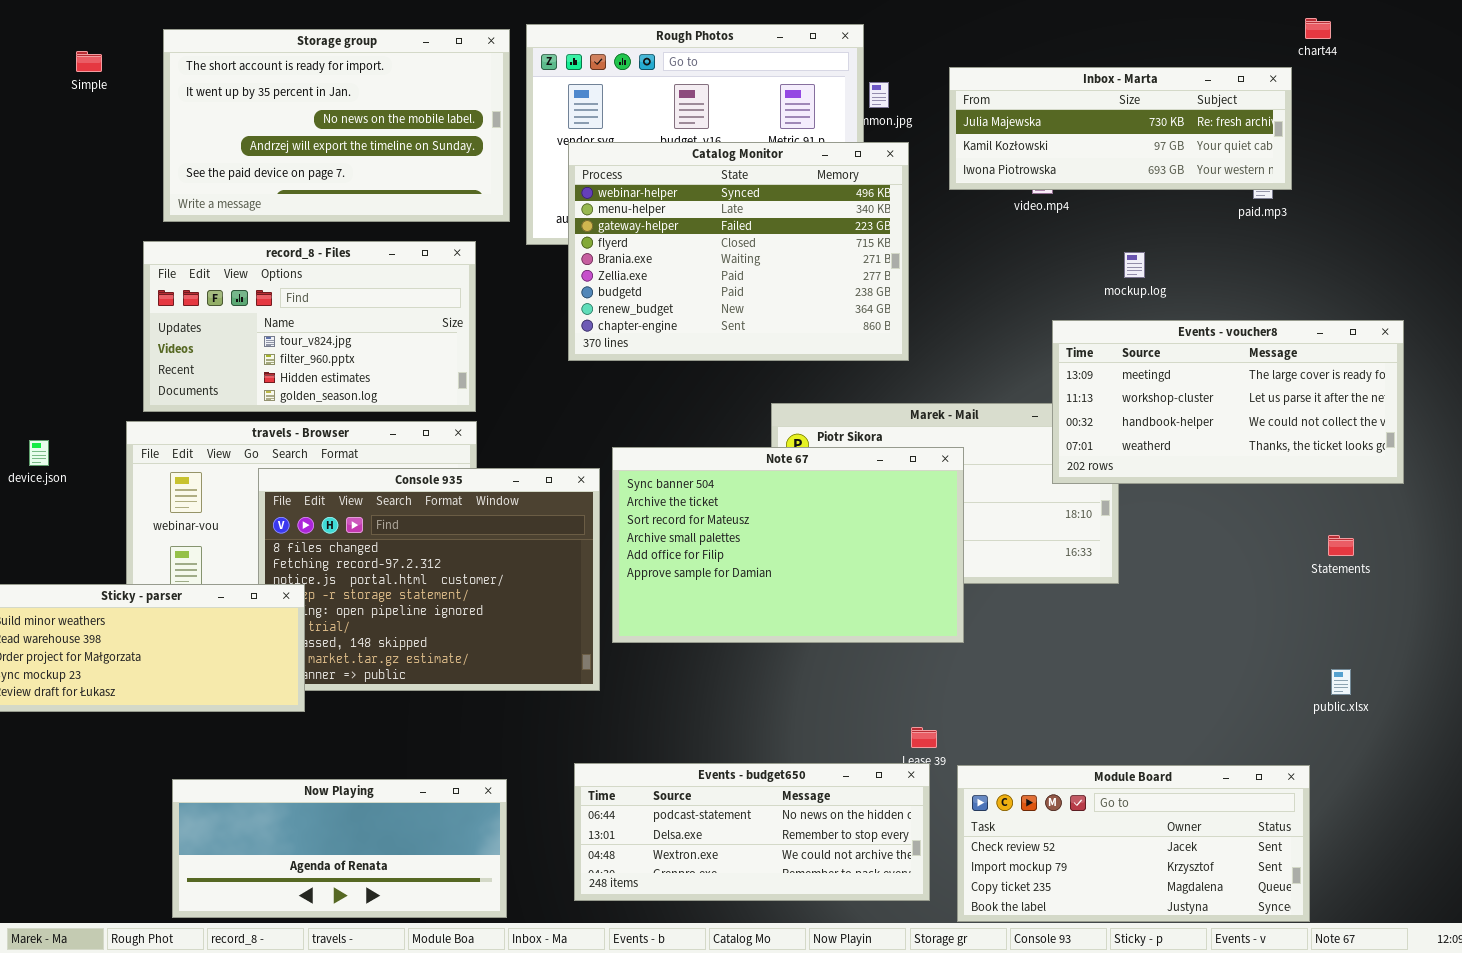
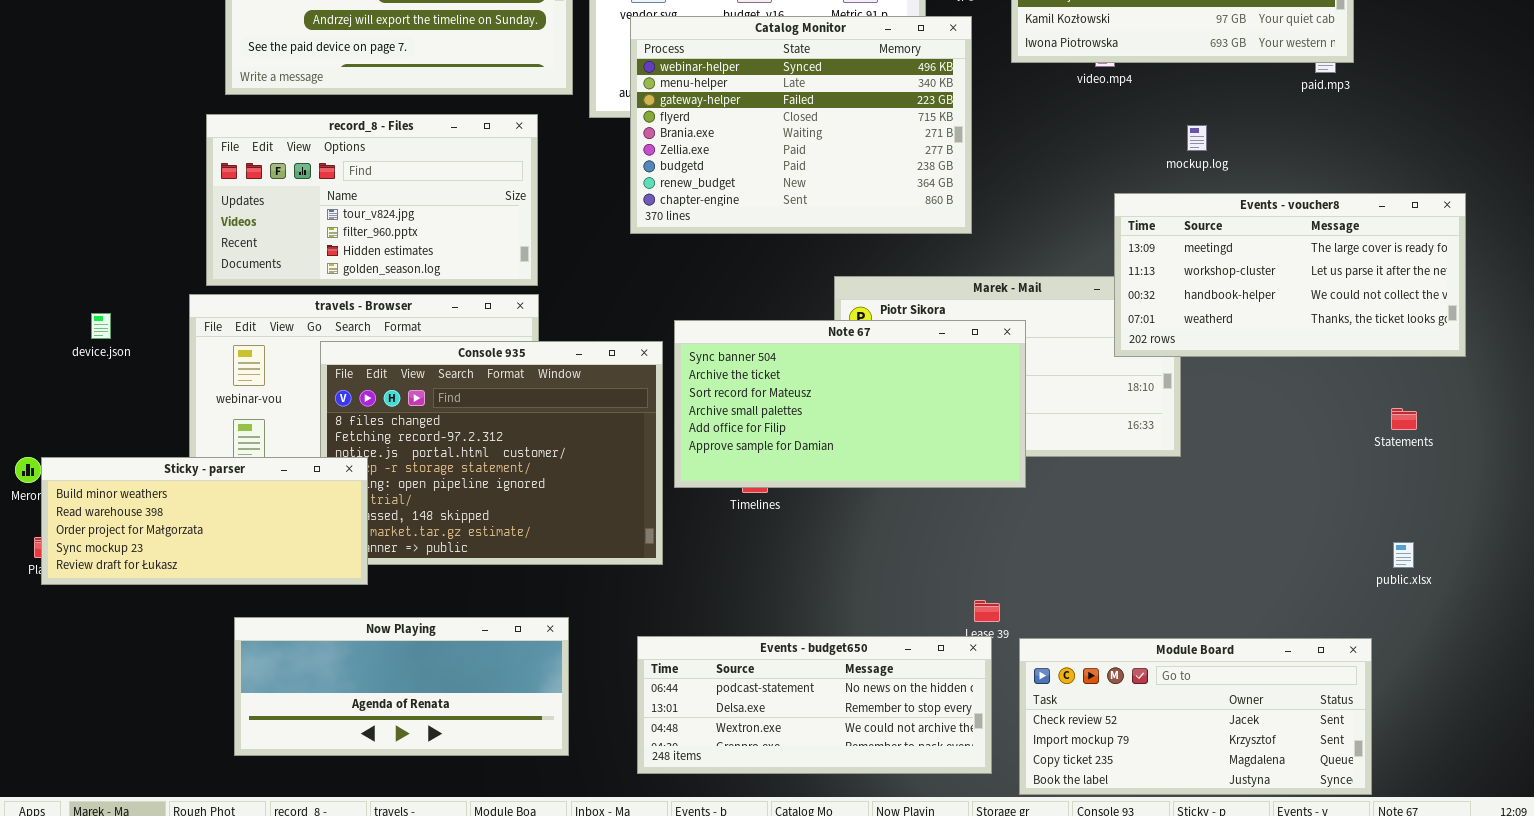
Note 67: [612,447,964,643] -> [674,320,1026,488], resized
Now Playing: [172,779,507,918] -> [234,617,569,756], moved

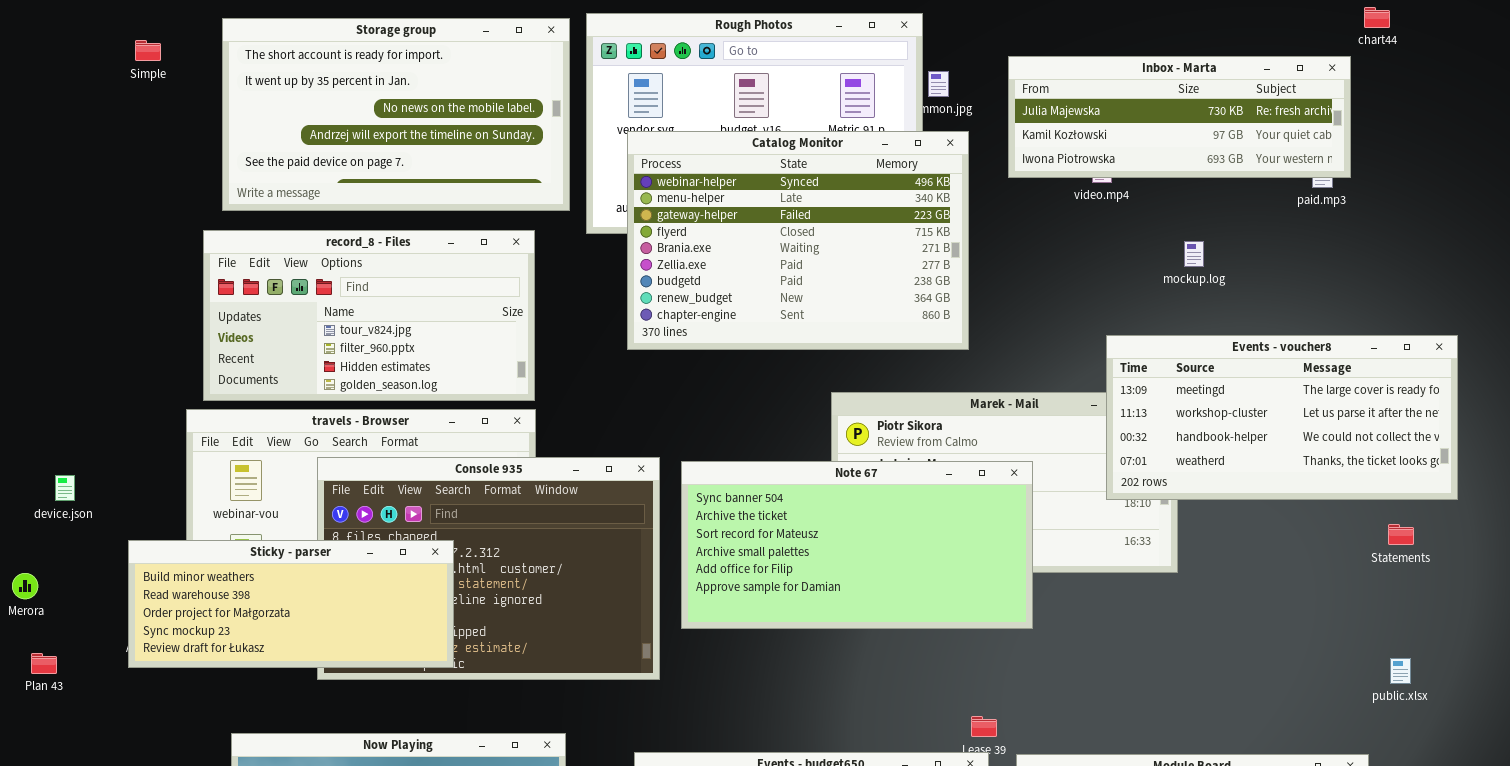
Events - voucher8: [1114,193,1466,357] -> [1106,335,1458,500], moved
device.json: [91,313,111,339] -> [55,475,75,501], moved
Note 67: [674,320,1026,488] -> [681,461,1033,629], moved
Sticky - parser: [41,457,368,585] -> [128,540,454,668], moved

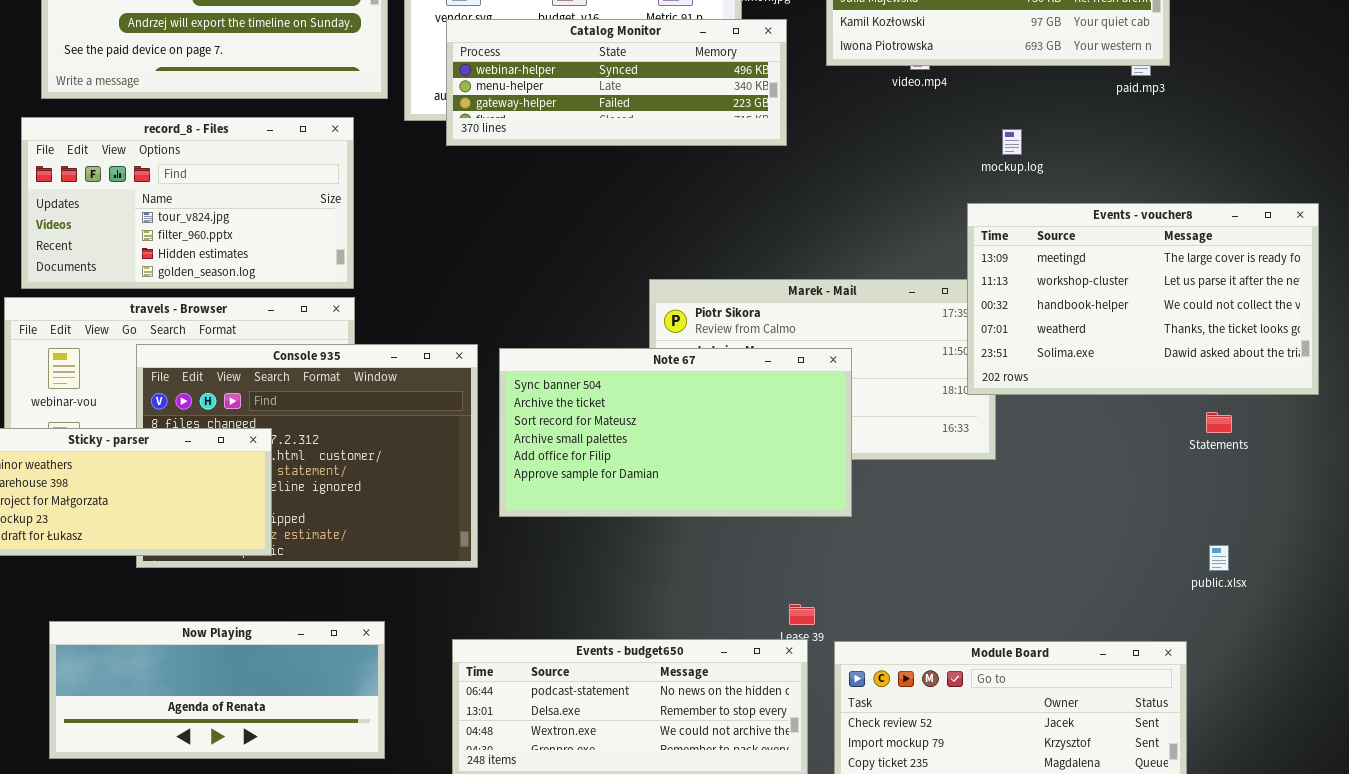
Catalog Monitor: [627,131,969,350] -> [446,19,787,146], resized
Events - voucher8: [1106,335,1458,500] -> [967,203,1319,395], moved, resized

